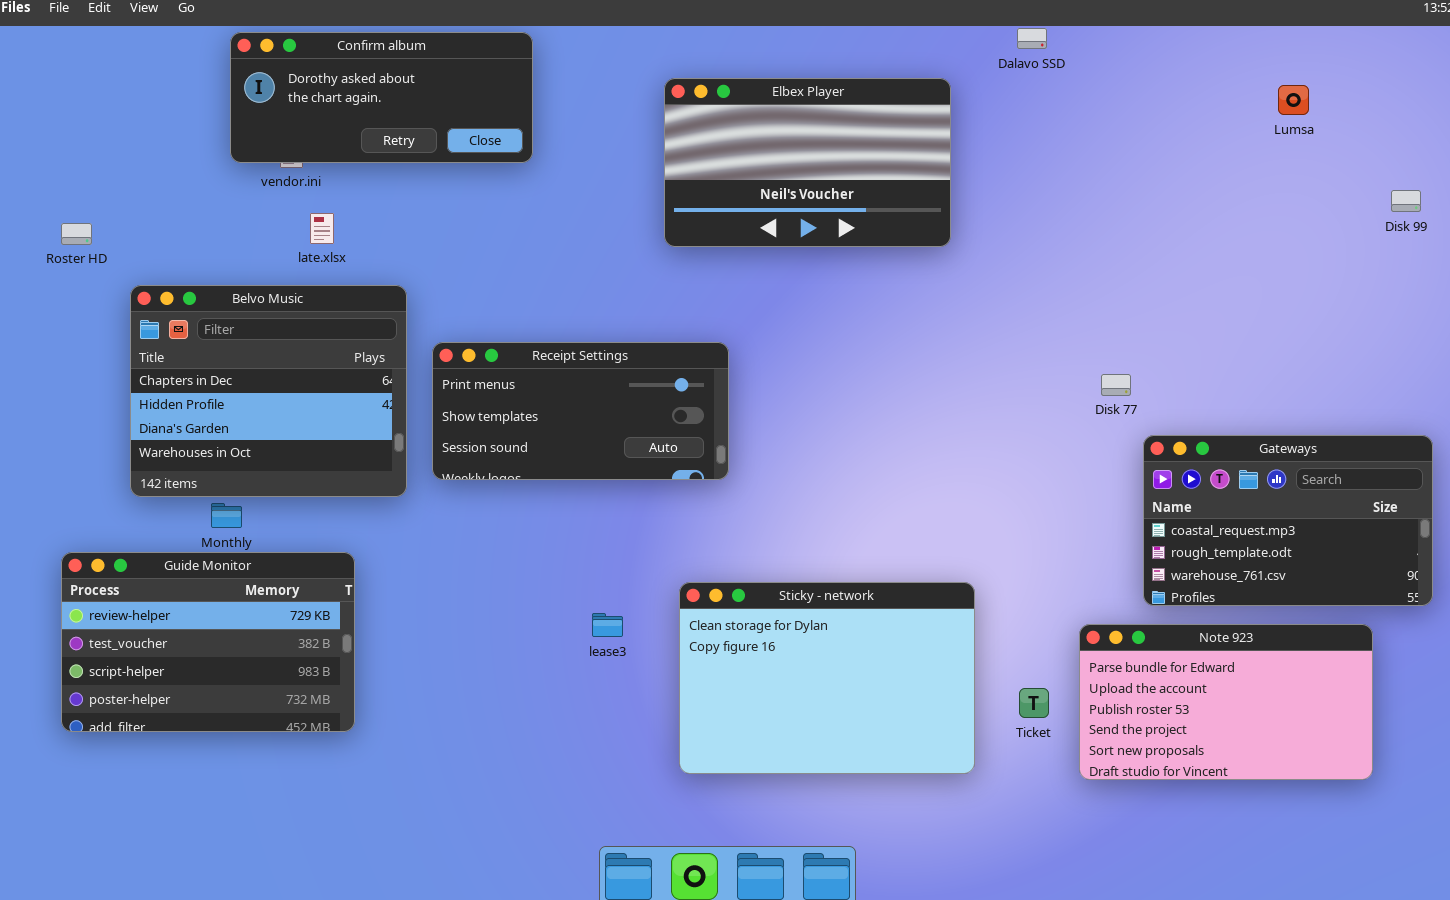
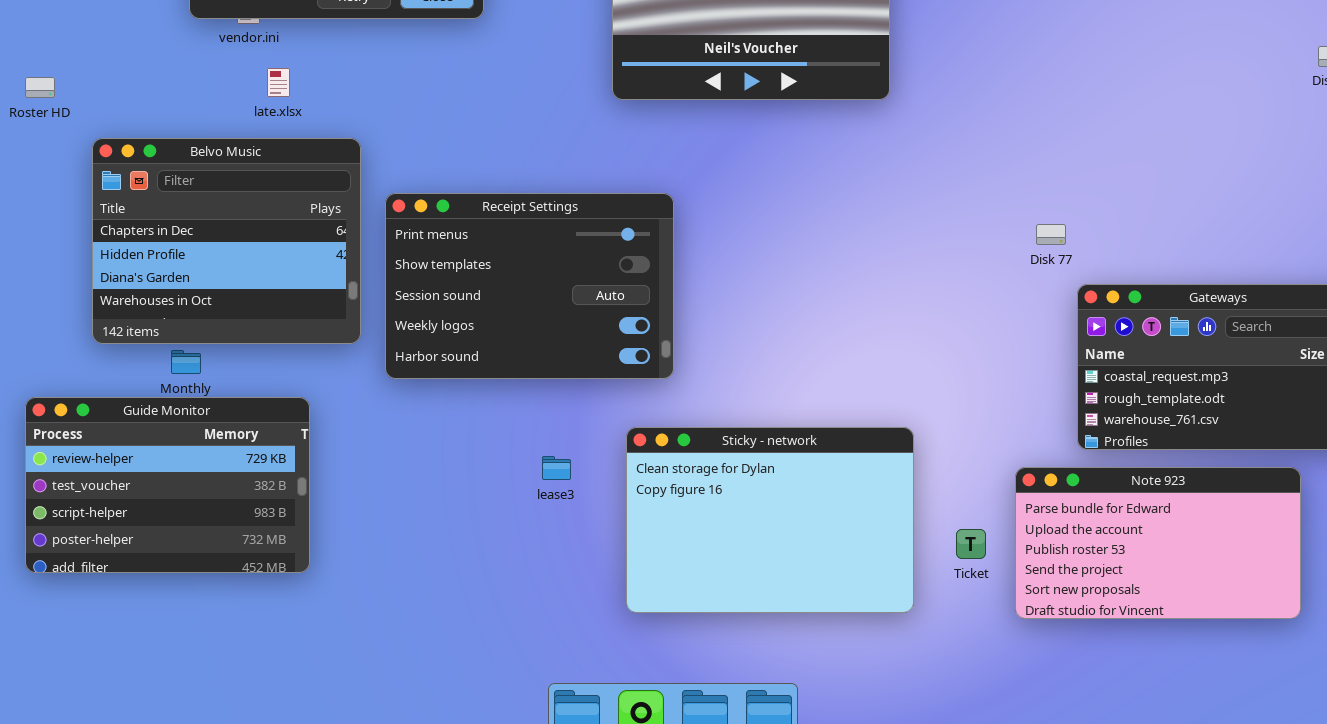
Receipt Settings: [432,342,729,480] -> [385,193,674,379], resized

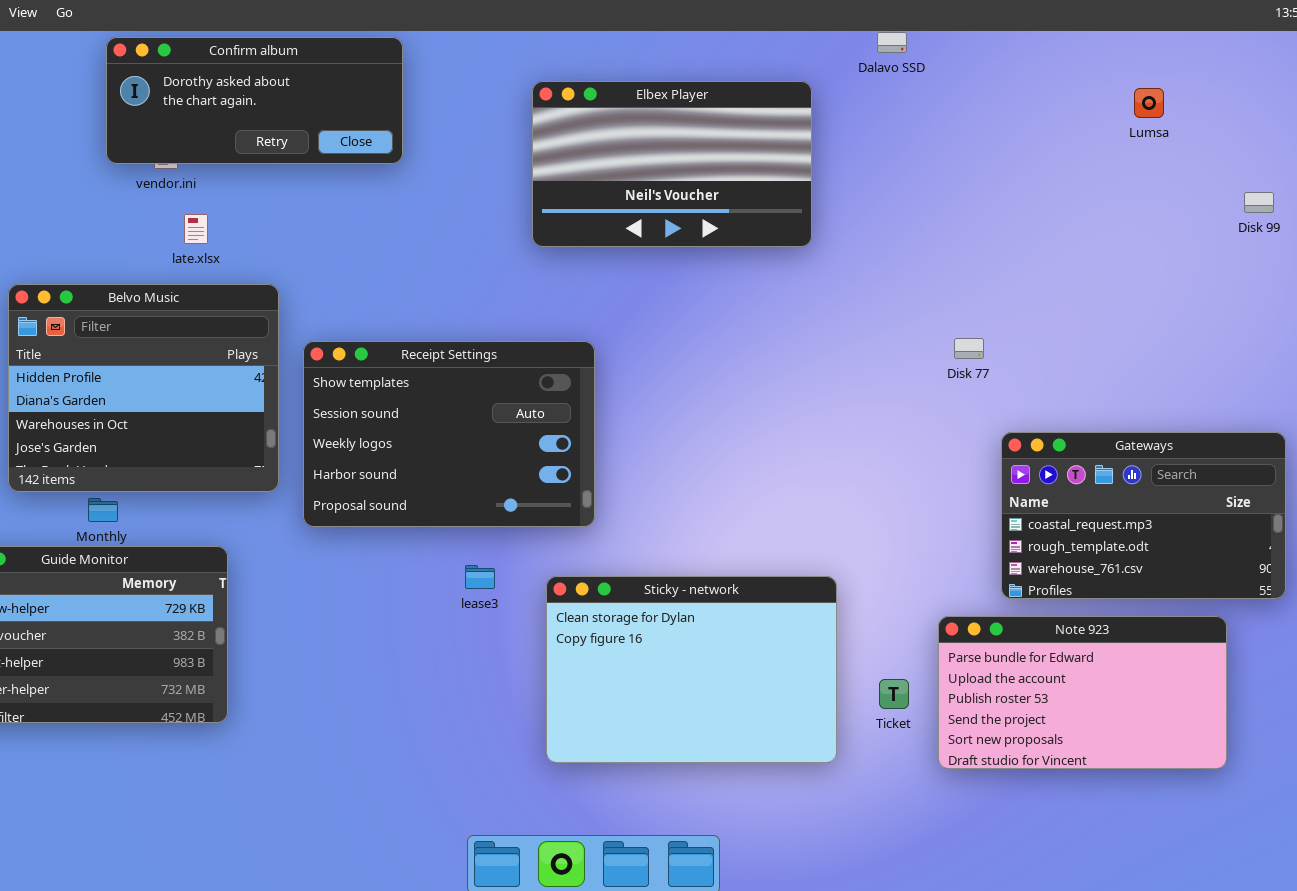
Belvo Music: [92,138,361,344] -> [8,284,279,492], scrolled down 1 row
Receipt Settings: [385,193,674,379] -> [303,341,595,527], scrolled down 1 row
Disk 77: [1036,224,1066,245] -> [954,338,984,359], moved
lease3: [542,456,571,480] -> [465,565,495,589], moved

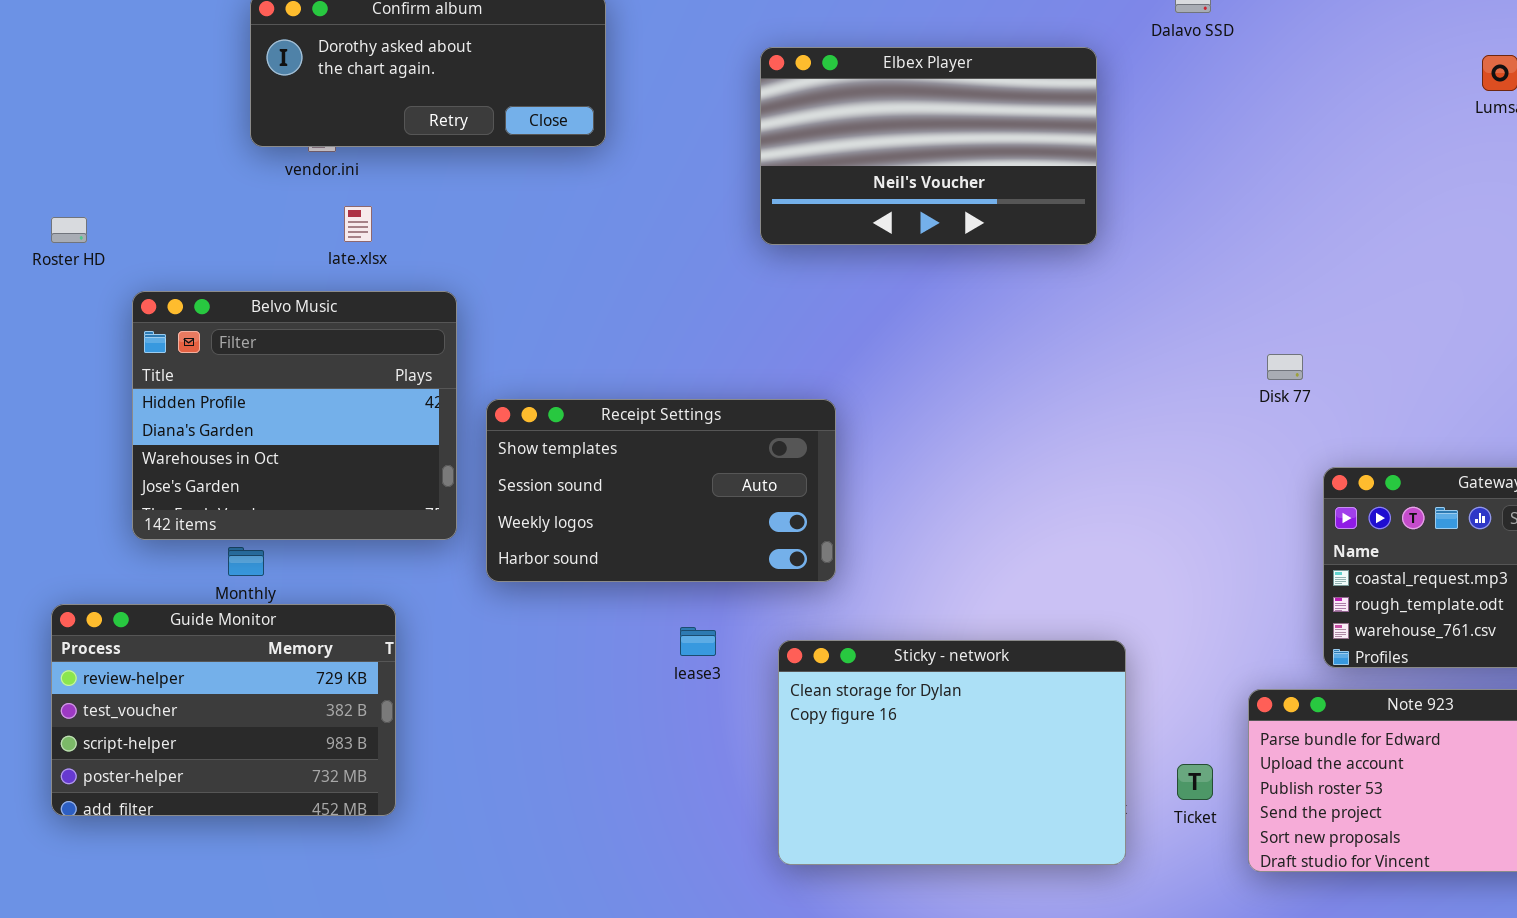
Receipt Settings: [303,341,595,527] -> [486,399,836,582], resized

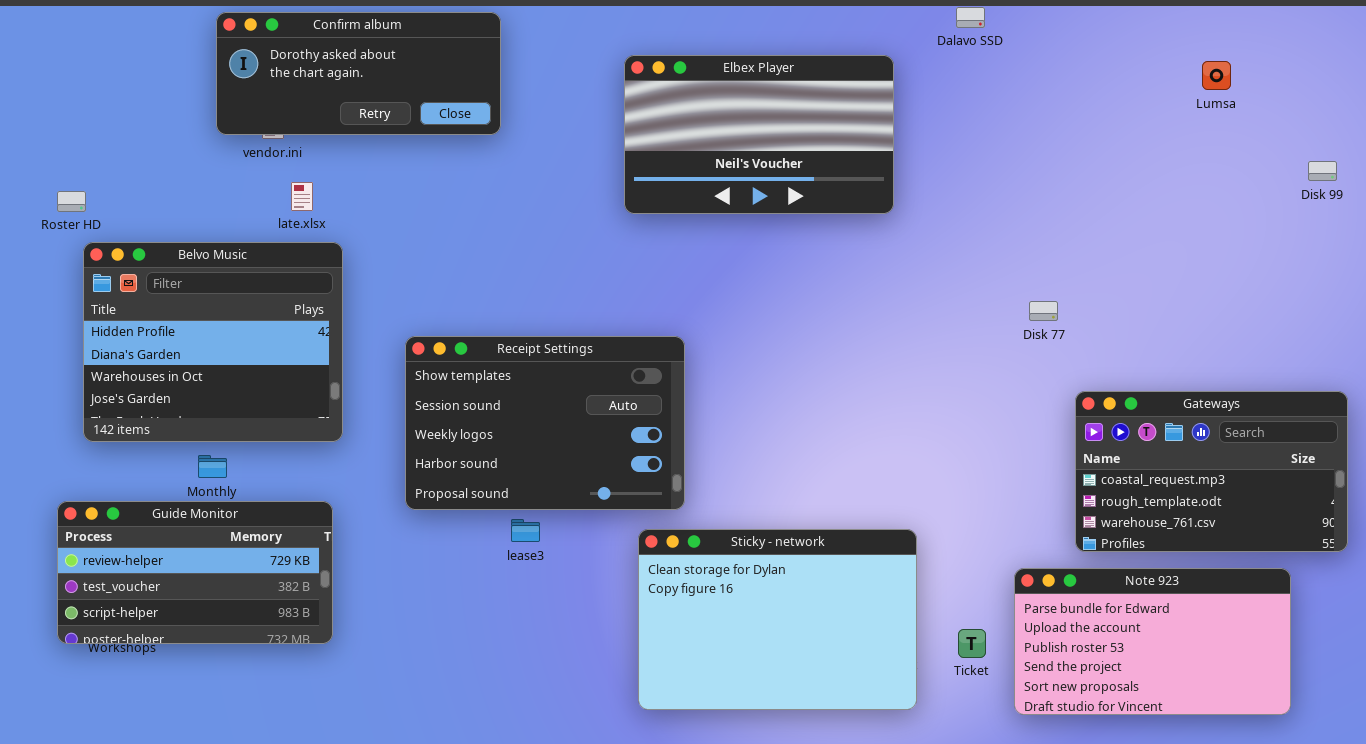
Belvo Music: [132,291,457,540] -> [83,242,343,442], moved
Receipt Settings: [486,399,836,582] -> [405,336,685,510], resized
Guide Monitor: [51,604,396,816] -> [57,501,333,644], resized
lease3: [680,627,716,656] -> [511,519,540,542], moved

